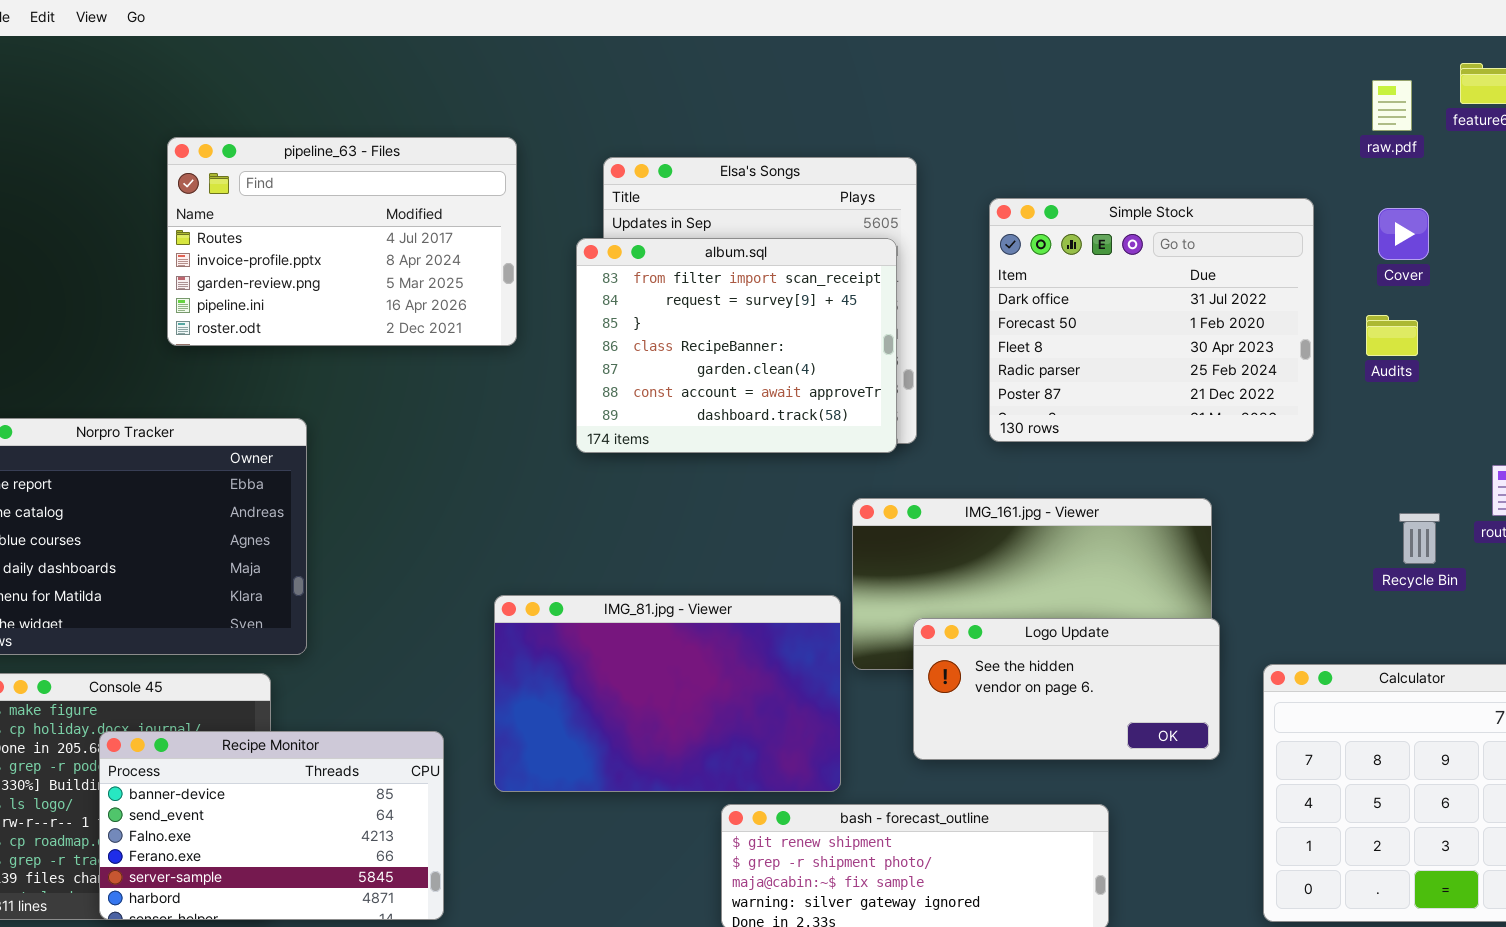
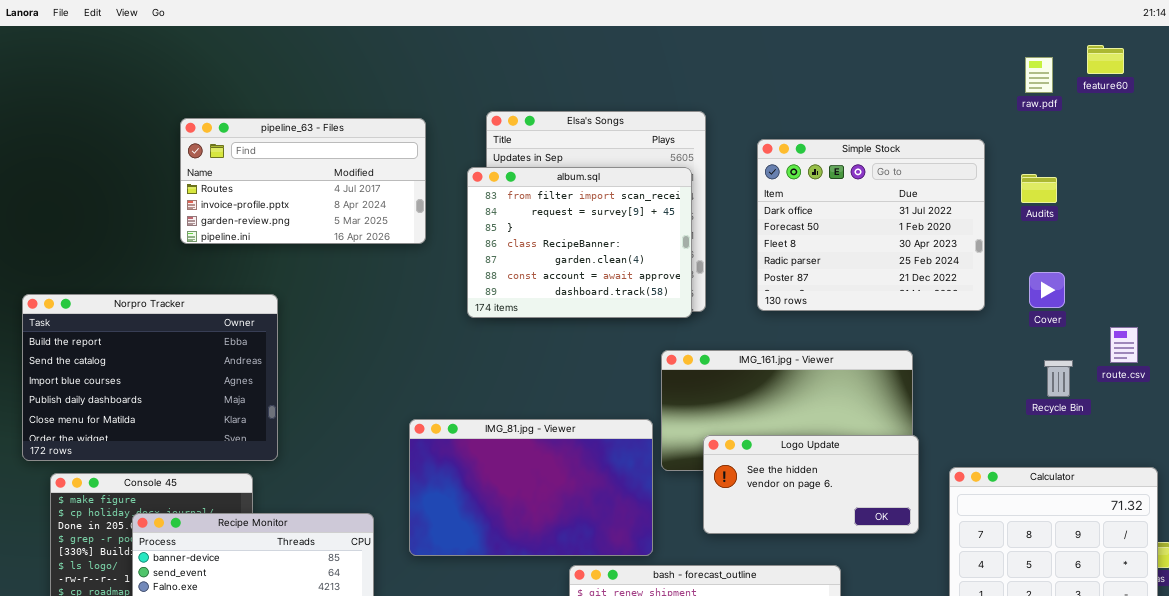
pipeline_63 - Files: [167,137,517,346] -> [180,118,426,244], resized
Cover: [1378,208,1429,260] -> [1029,272,1065,308], moved
Audits: [1366,315,1418,356] -> [1021,174,1057,203], moved

